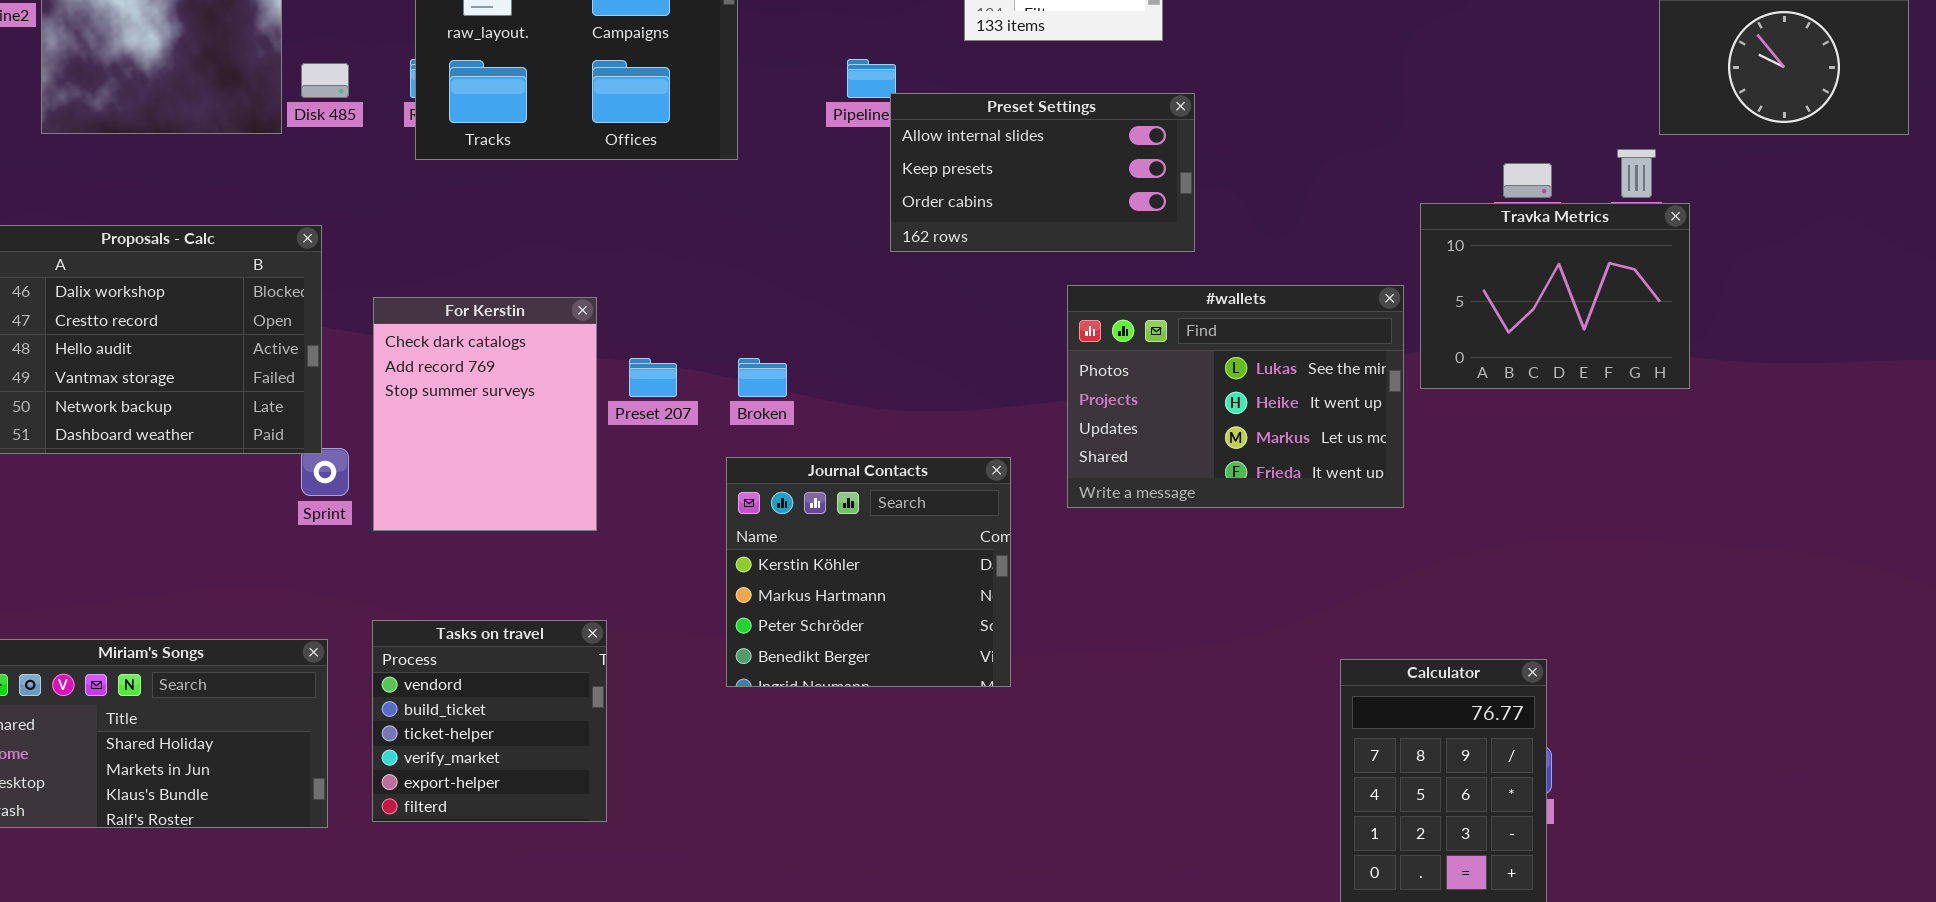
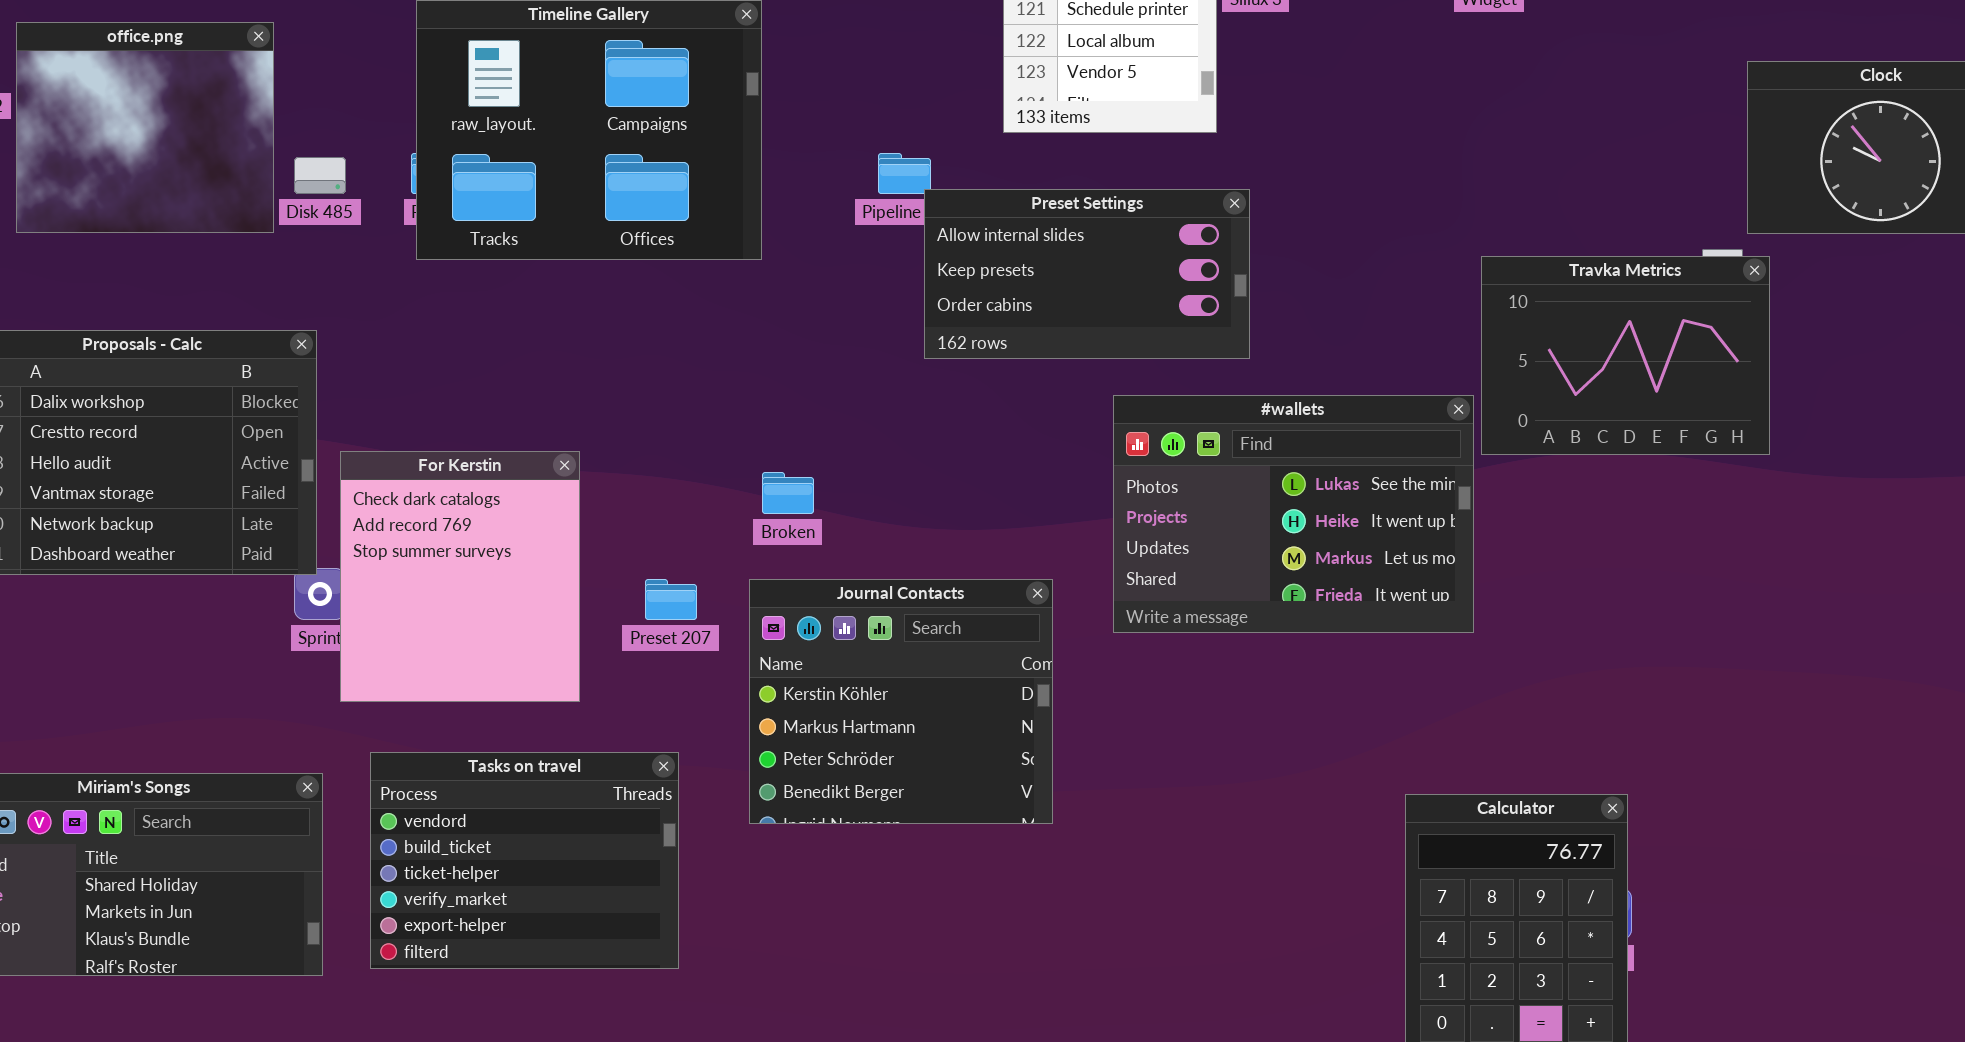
Travka Metrics: [1420,203,1690,389] -> [1481,256,1770,455], moved
For Kerstin: [373,297,597,531] -> [340,451,580,702], moved
Preset 207: [629,358,677,397] -> [645,579,697,620], moved
Tasks on travel: [372,620,607,822] -> [370,752,679,969], resized

